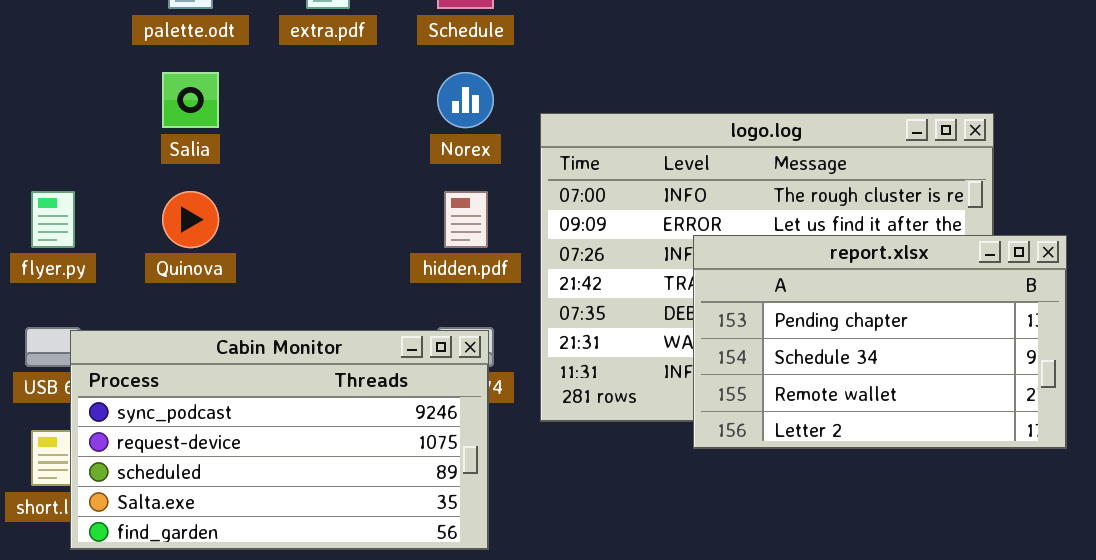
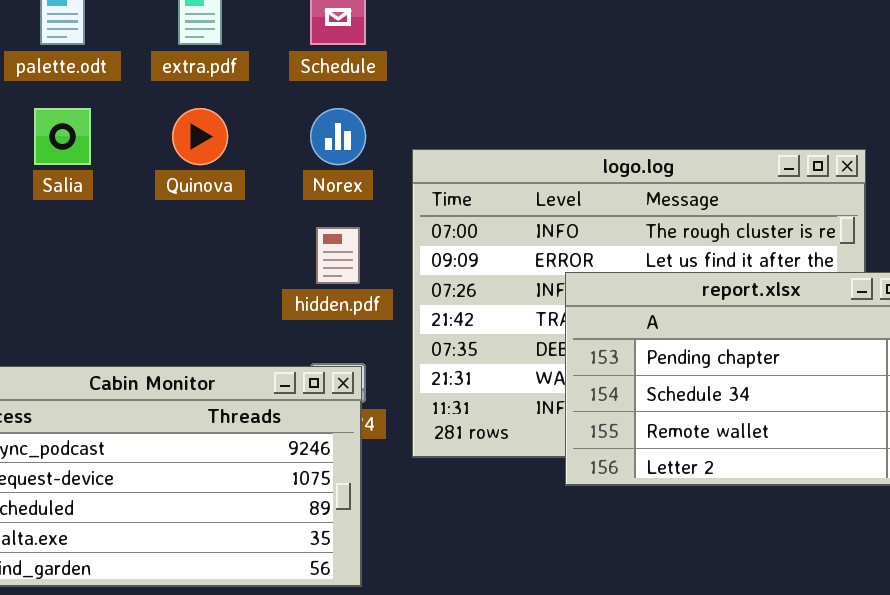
Quinova: [162,191,219,248] -> [172,108,228,165], moved

